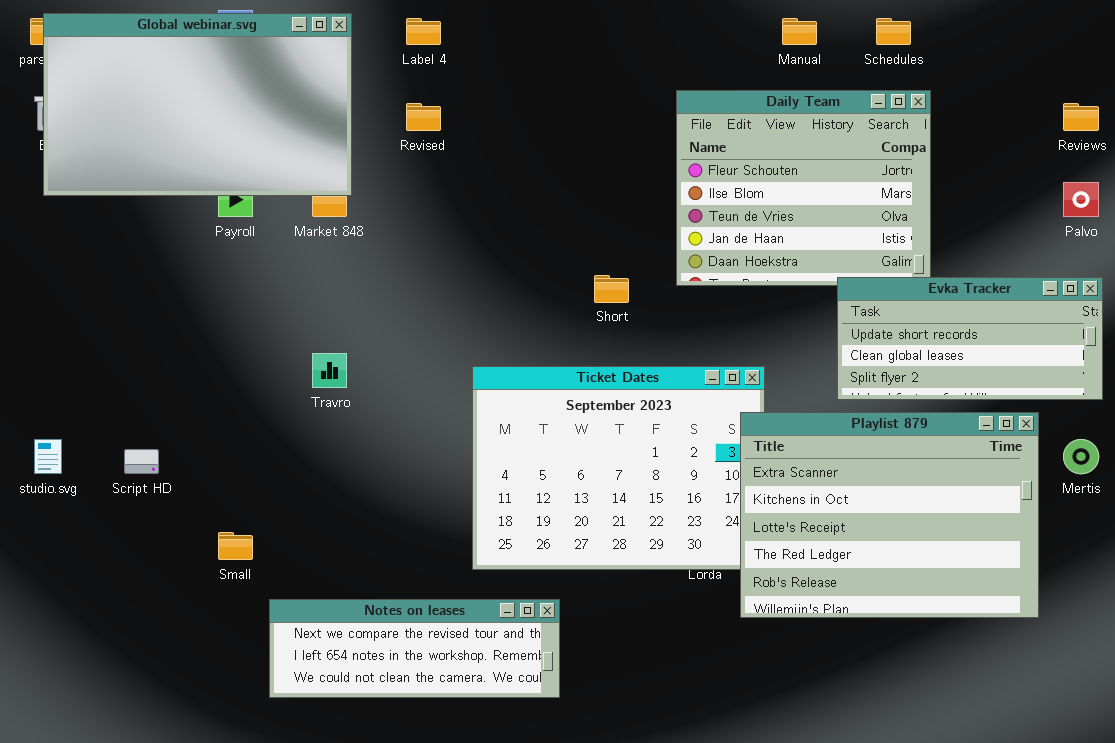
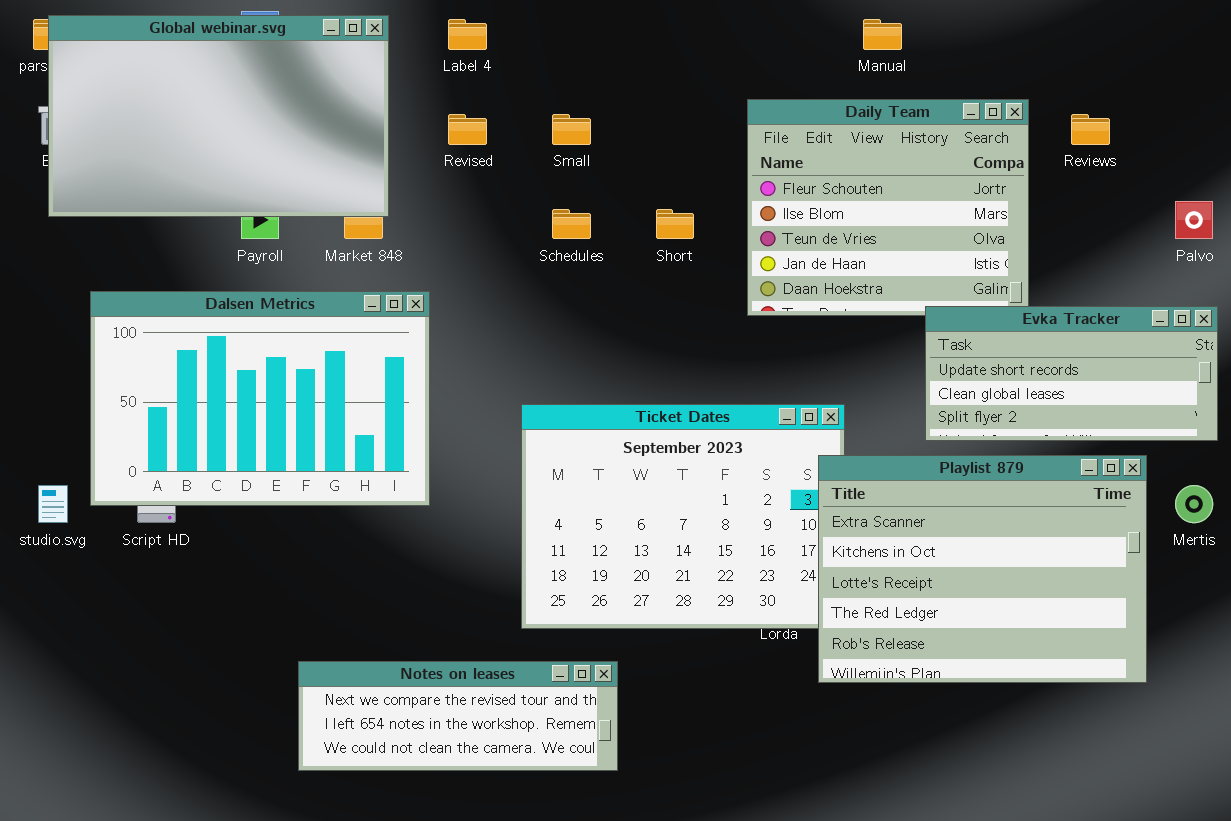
Schedules: [876,18,911,45] -> [552,209,591,239], moved
Reviews: [1063,103,1099,131] -> [1071,114,1110,145], moved
Dalsen Metrics: none -> [90,291,430,506], opened
Short: [594,275,629,303] -> [656,209,694,239], moved
Small: [218,532,253,560] -> [552,114,591,145], moved

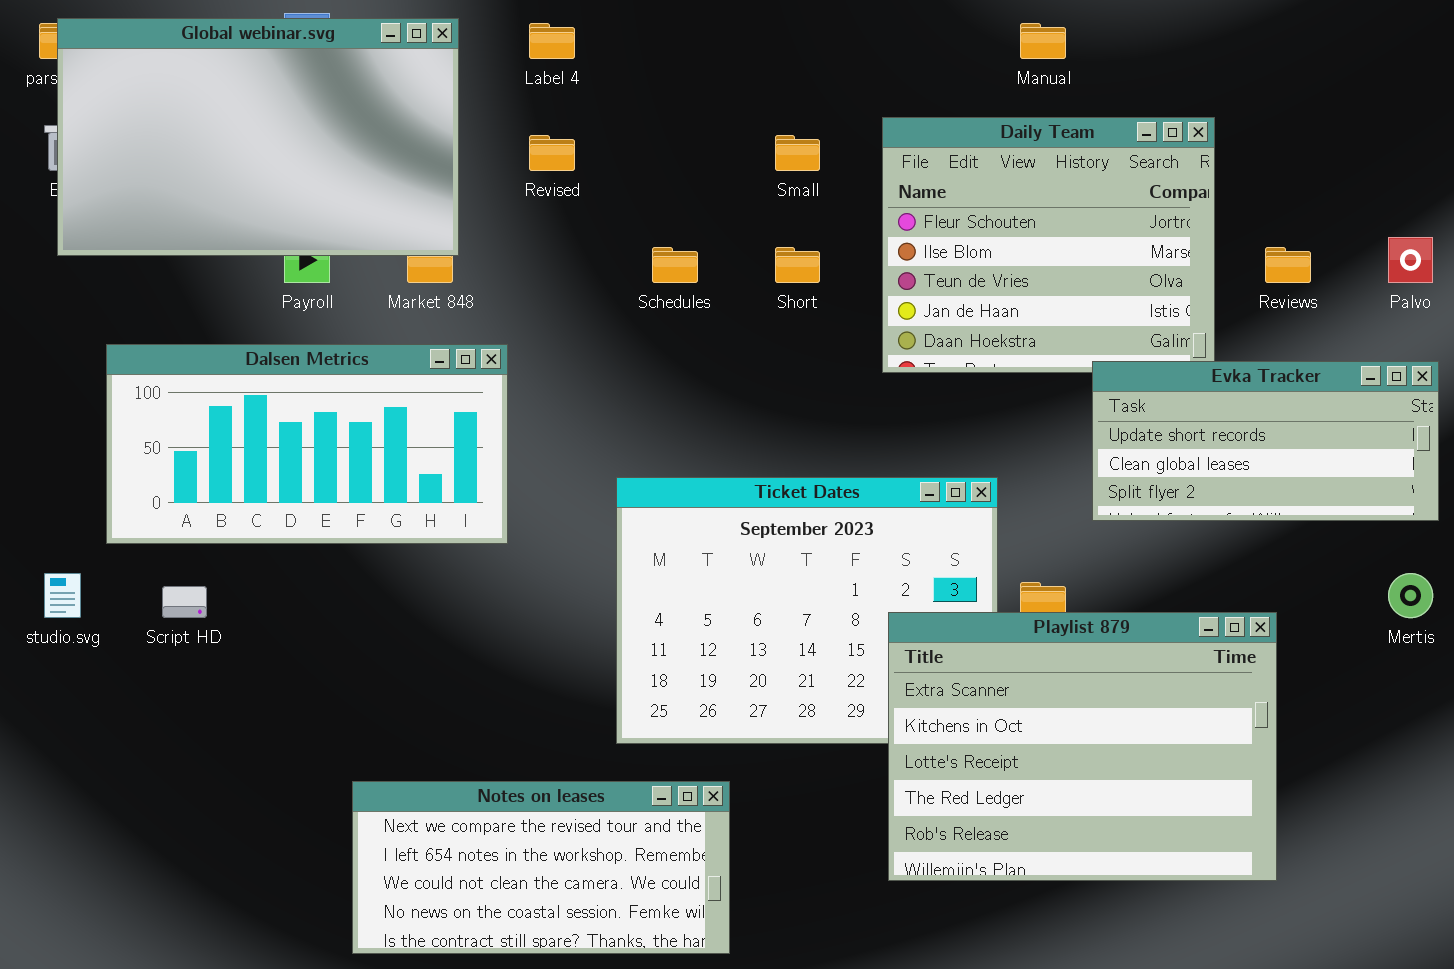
Small: [552,114,591,145] -> [775,135,820,171], moved
Reviews: [1071,114,1110,145] -> [1265,247,1311,283], moved
Dalsen Metrics: [90,291,430,506] -> [106,344,508,544], resized
Playlist 879: [818,455,1147,683] -> [888,612,1277,881], moved
Notes on leases: [298,661,618,771] -> [352,781,730,954], resized

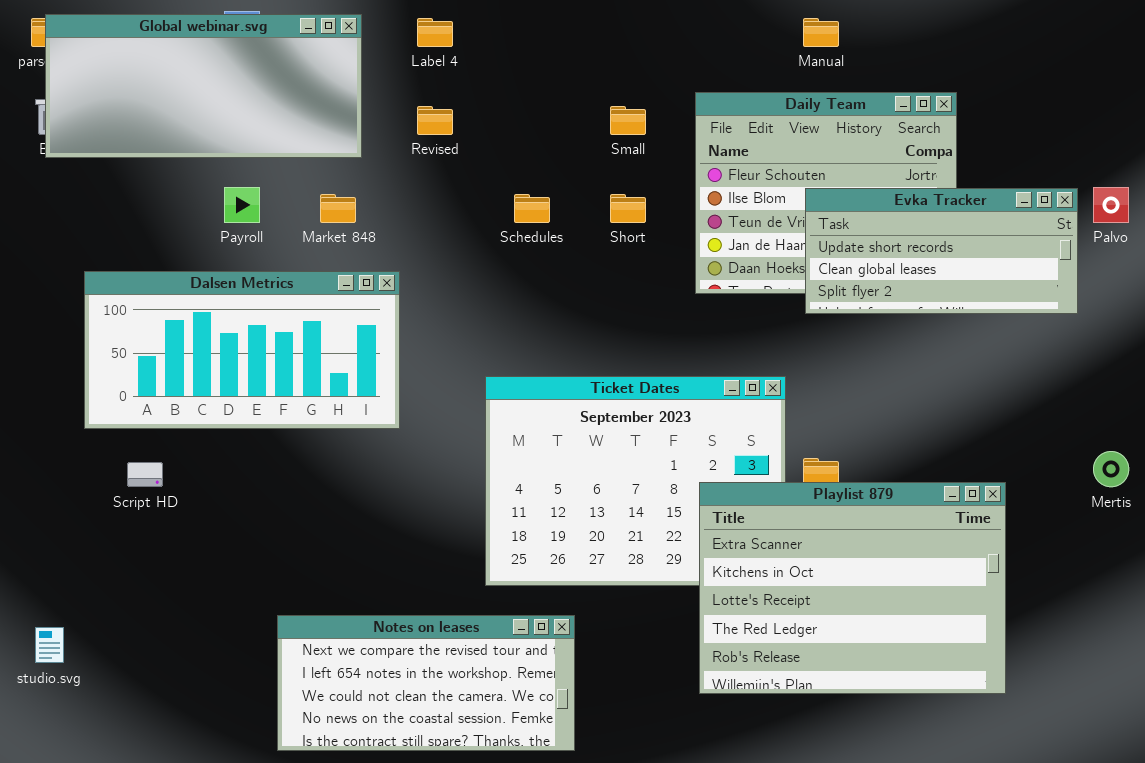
Global webinar.svg: [57,18,459,256] -> [45,14,362,158], resized
Evka Tracker: [1092,361,1439,521] -> [805,188,1078,314], moved
studio.svg: [44,573,81,618] -> [35,627,64,663], moved

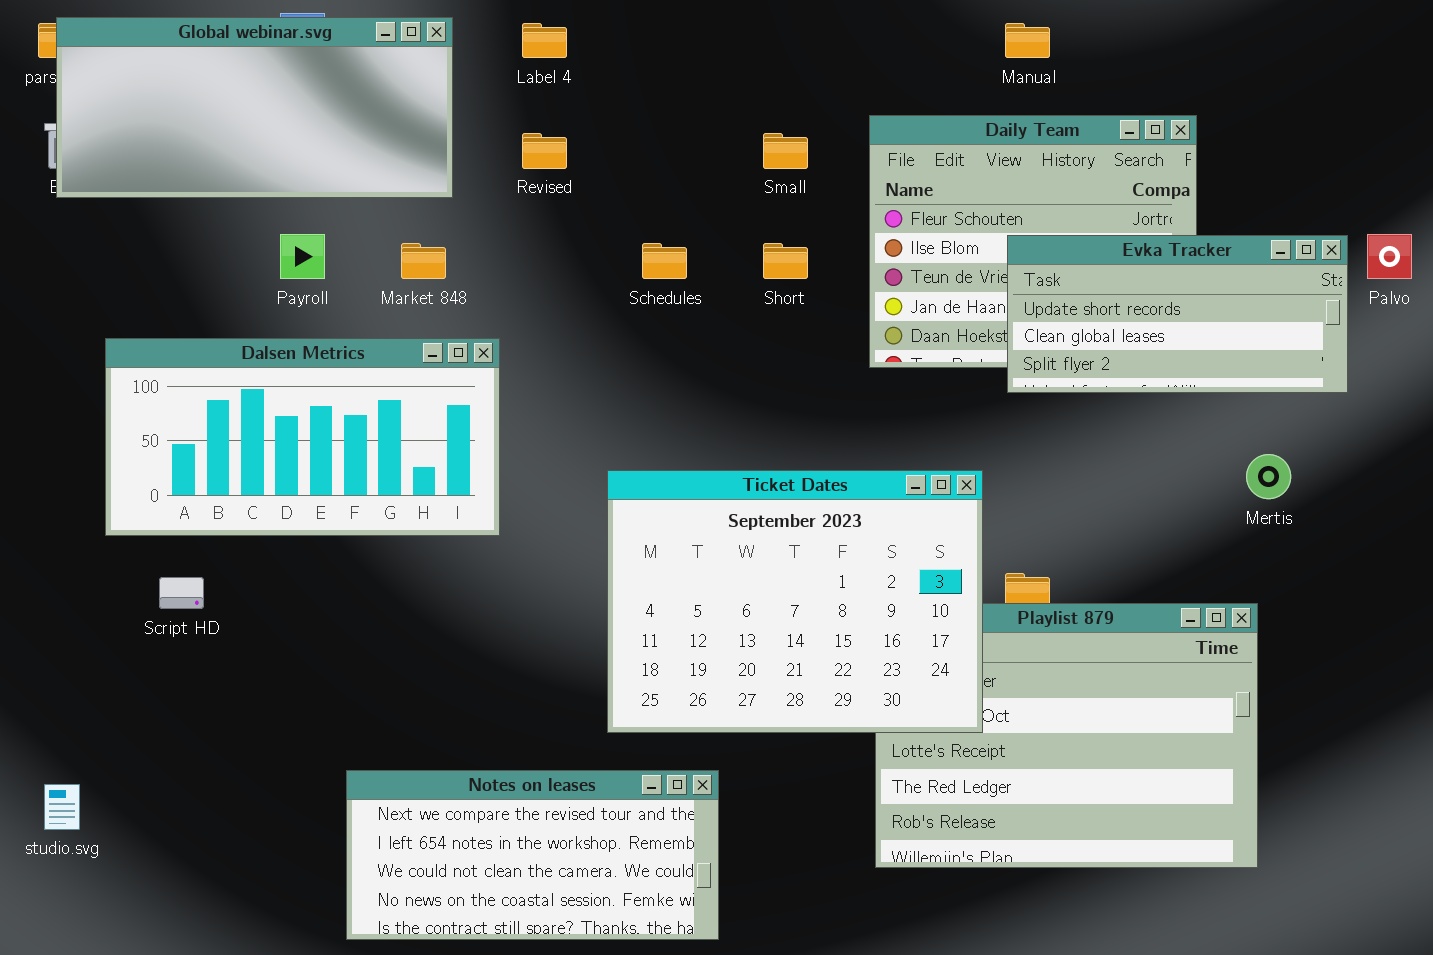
Ticket Dates: [485,376,786,586] -> [607,470,983,733], raised
Mertis: [1093,451,1129,487] -> [1246,454,1291,499], moved

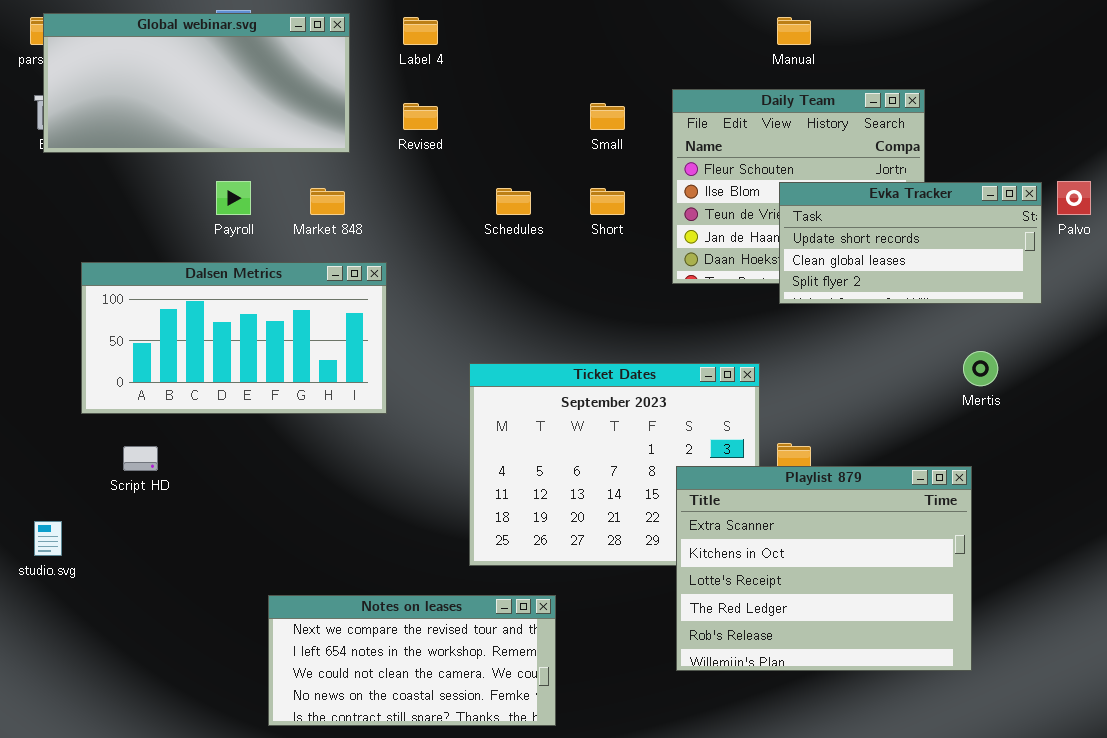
Playlist 879: [875,603,1258,868] -> [676,466,972,671], raised
studio.svg: [44,784,80,830] -> [34,521,62,556], moved

